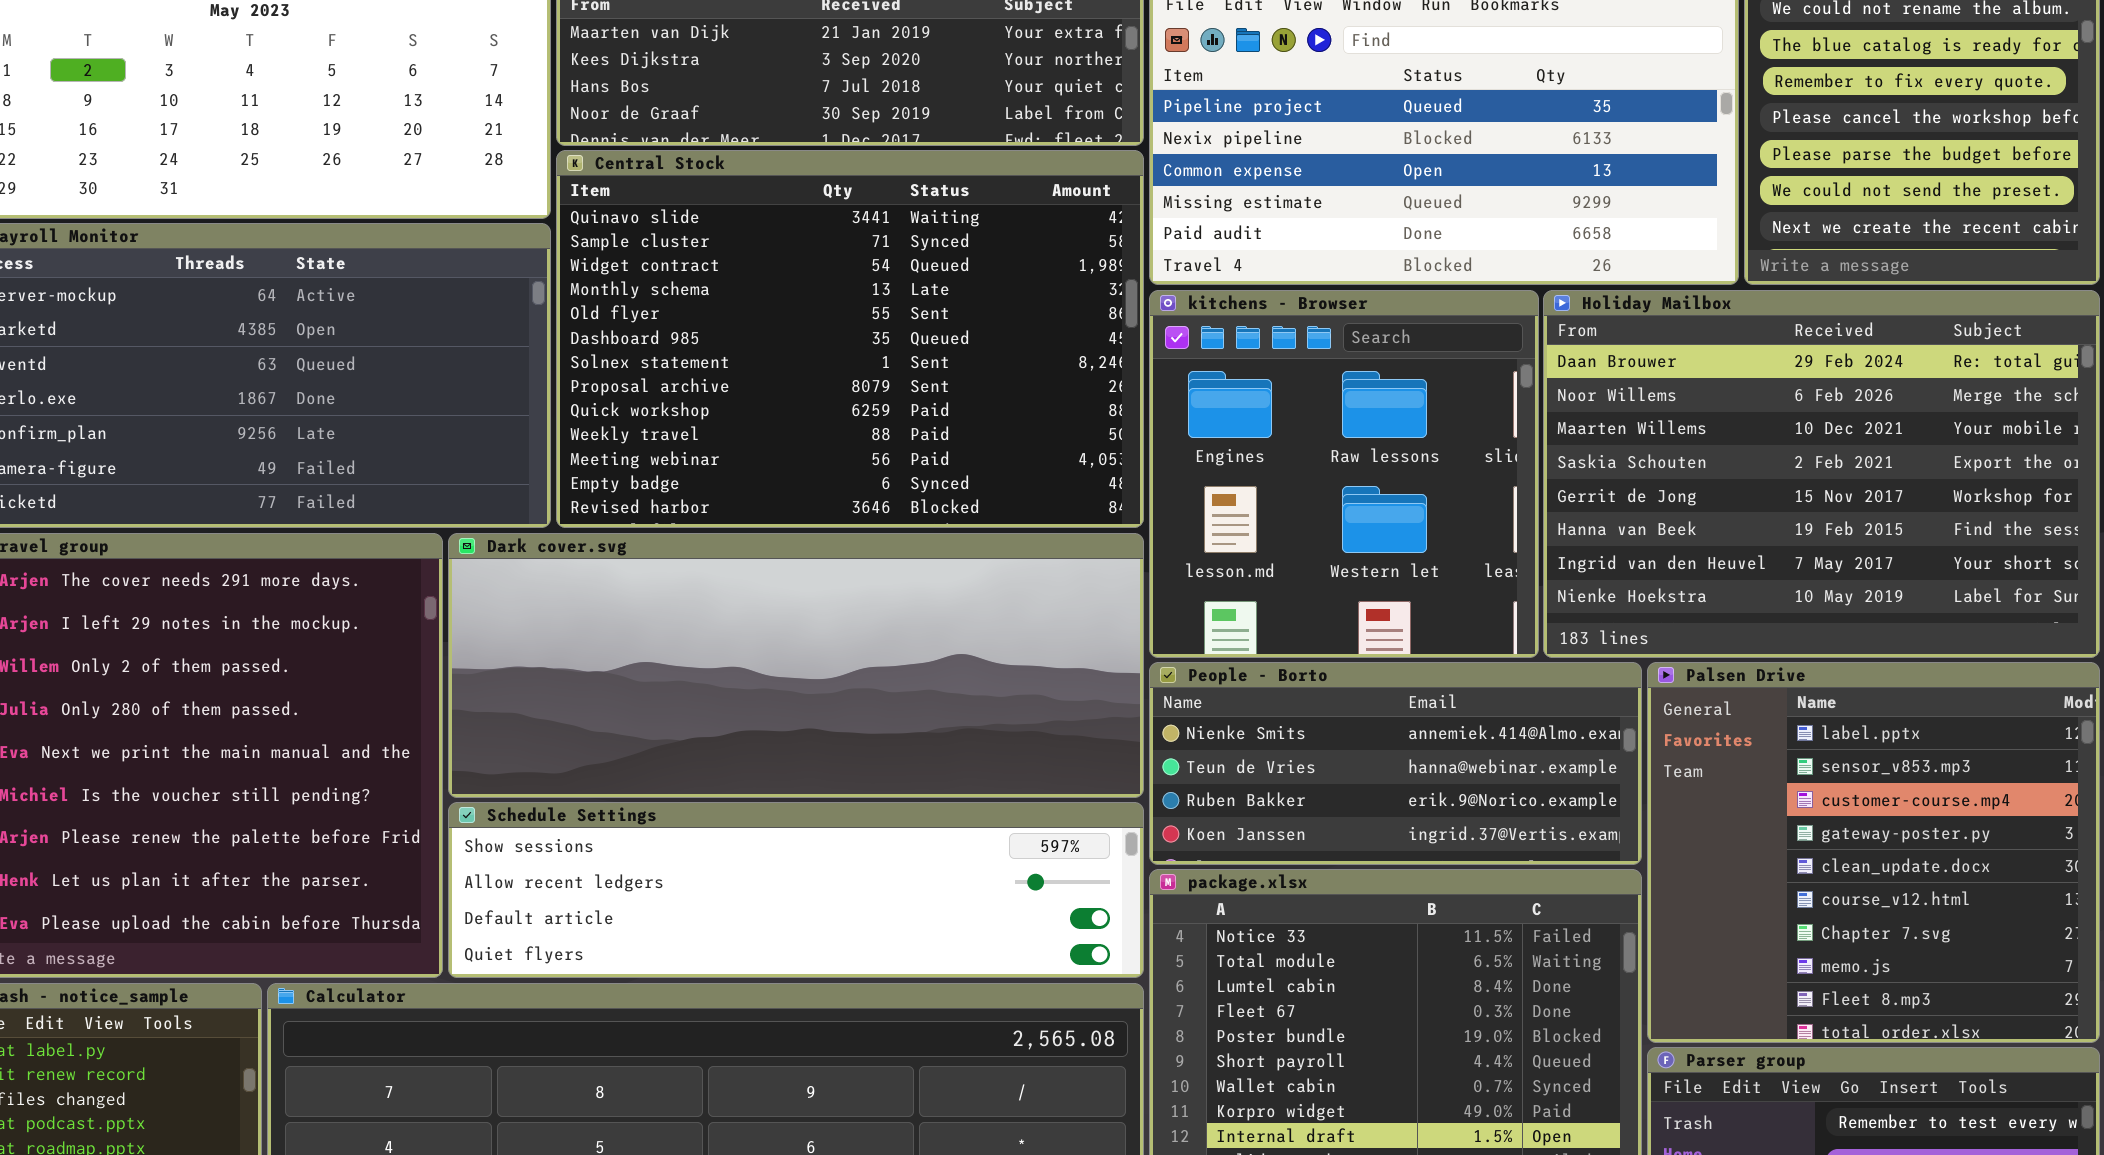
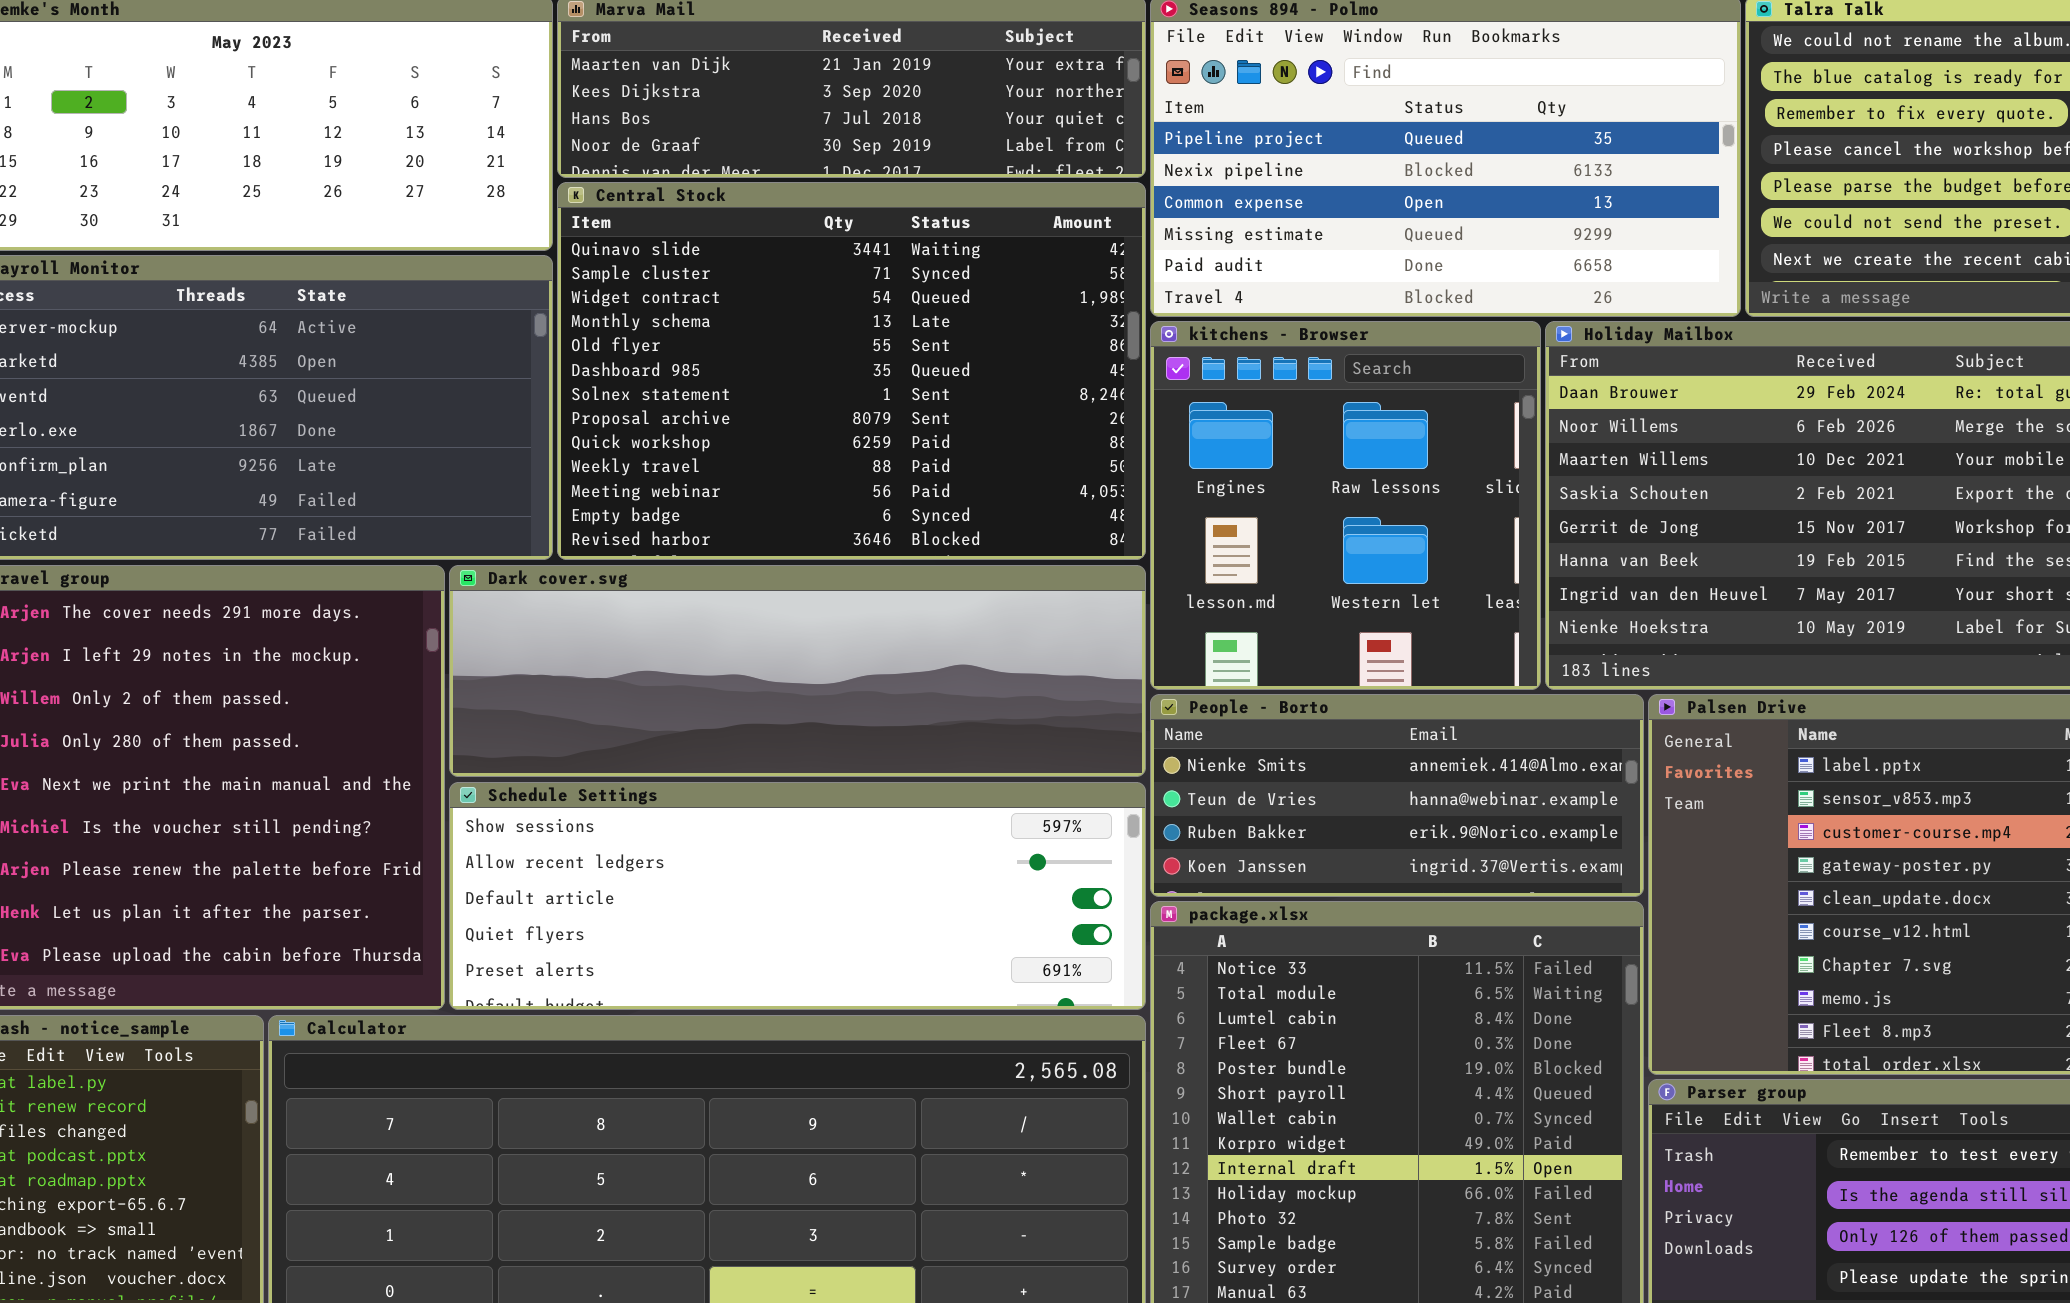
Dark cover.svg: [448,533,1144,798] -> [449,565,1146,777], resized
Schedule Settings: [448,802,1144,978] -> [449,782,1146,1010], resized

